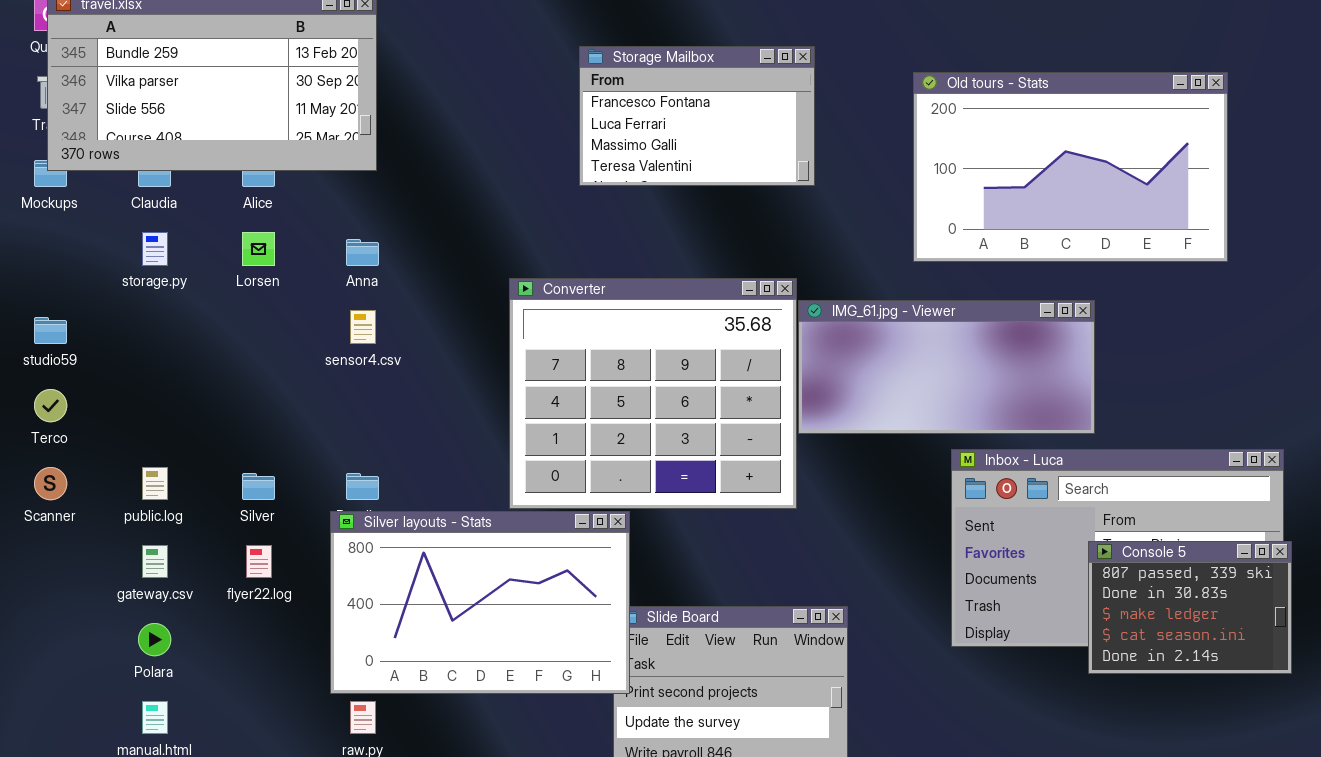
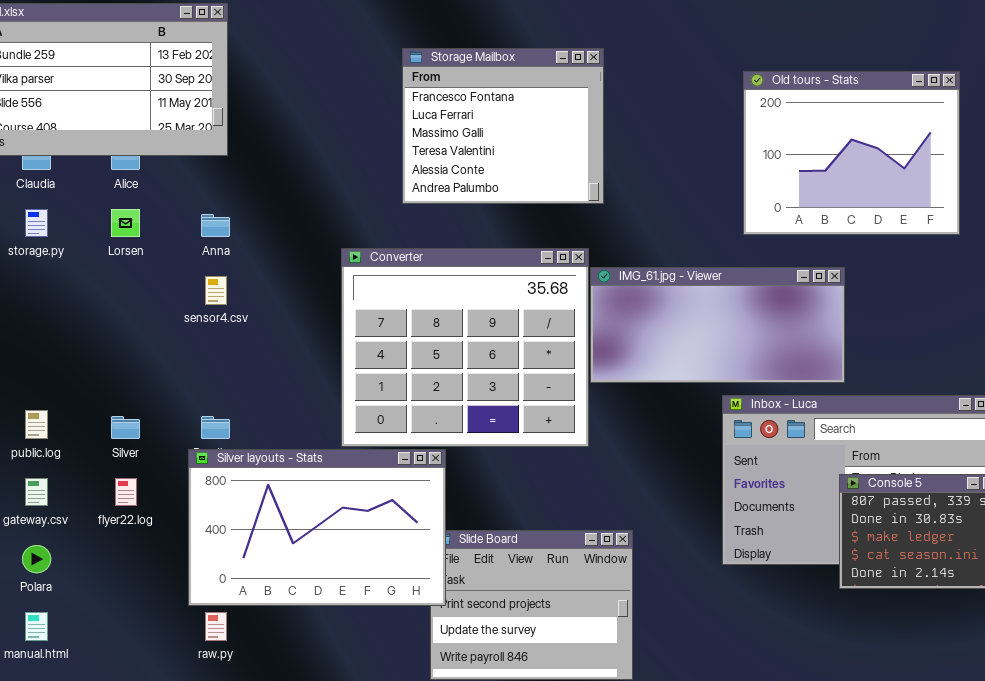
Storage Mailbox: [579,46,815,186] -> [402,48,604,204], resized
Old tours - Stats: [913,72,1228,262] -> [743,71,960,235], resized

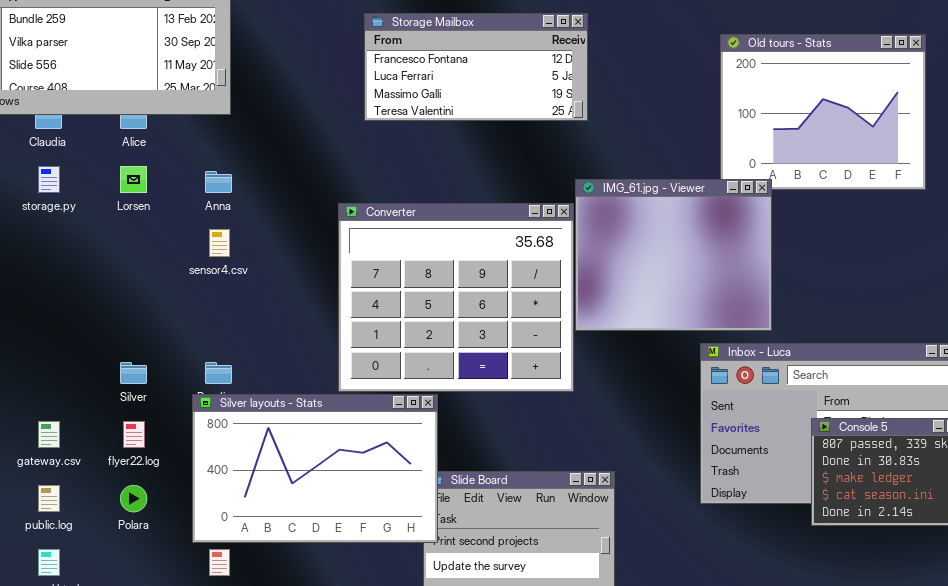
Storage Mailbox: [402,48,604,204] -> [364,13,588,121], resized
IMG_61.jpg - Viewer: [590,267,845,383] -> [575,179,772,331], resized
public.log: [25,410,48,439] -> [38,485,60,512], moved
Polara: [22,545,51,573] -> [120,485,147,512], moved

